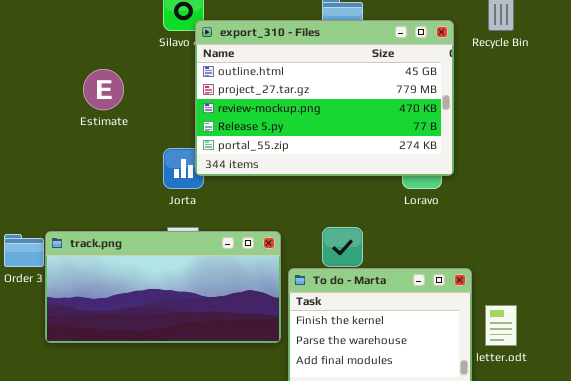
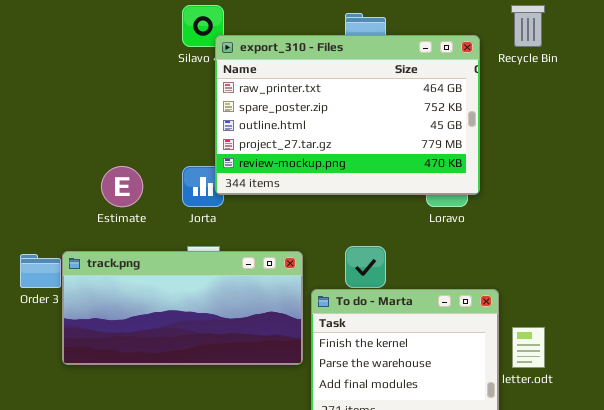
export_310 - Files: [195,20,454,176] -> [215,35,480,195], scrolled up 2 rows
Estimate: [83,69,124,110] -> [101,166,143,207], moved

